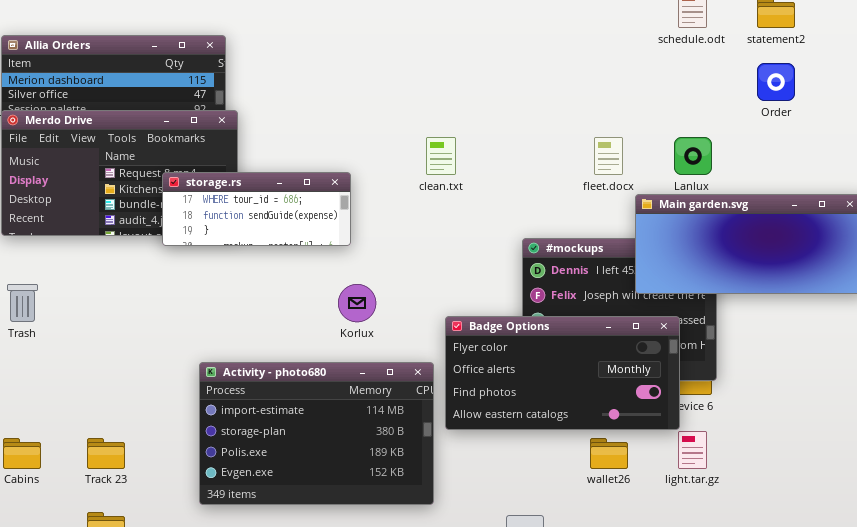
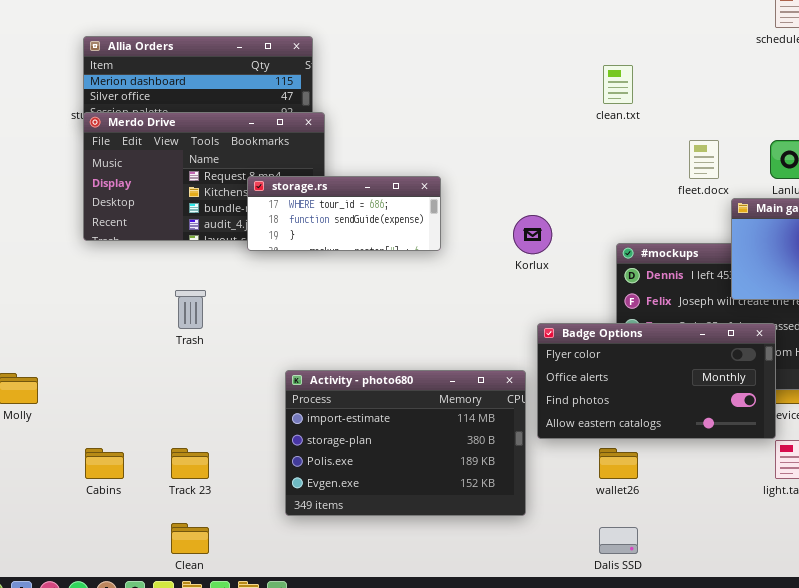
clean.txt: [426,137,456,175] -> [603,65,633,104], moved
Trash: [7,284,38,322] -> [175,290,206,329], moved
Korlux: [338,284,376,322] -> [513,215,552,254], moved
wallet26: [590,438,628,469] -> [599,448,638,479], moved

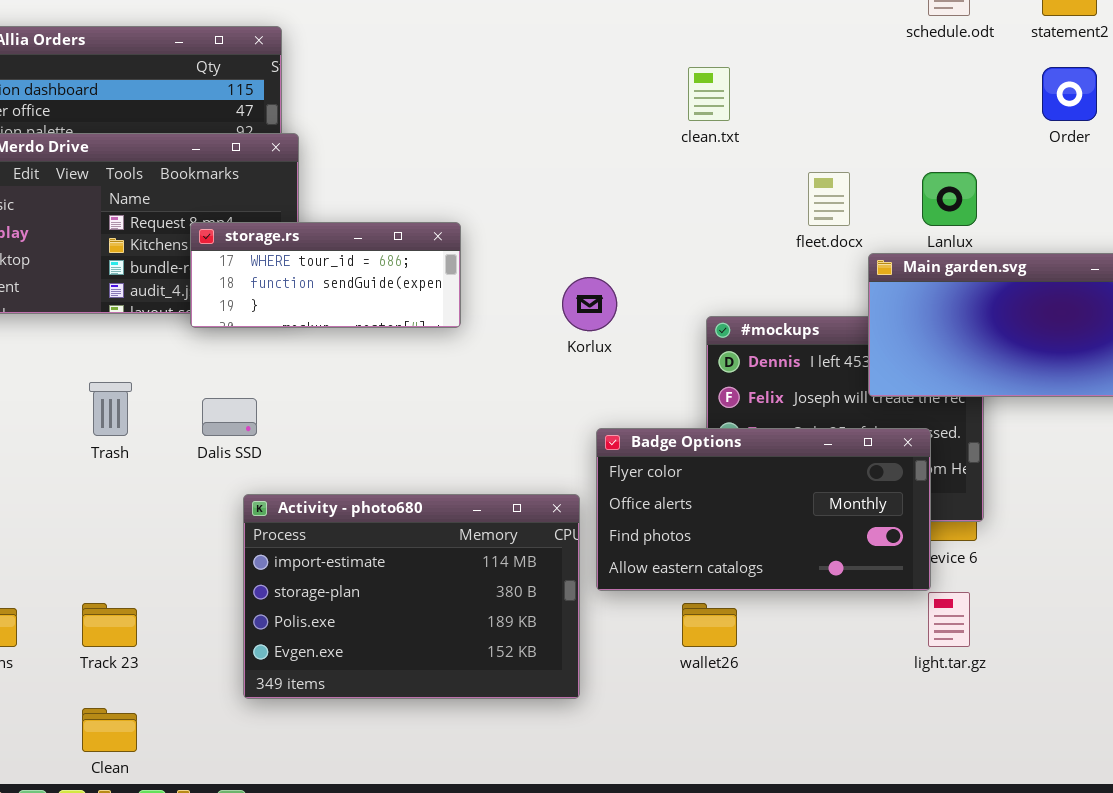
Dalis SSD: [599,527,638,554] -> [202,398,257,436], moved

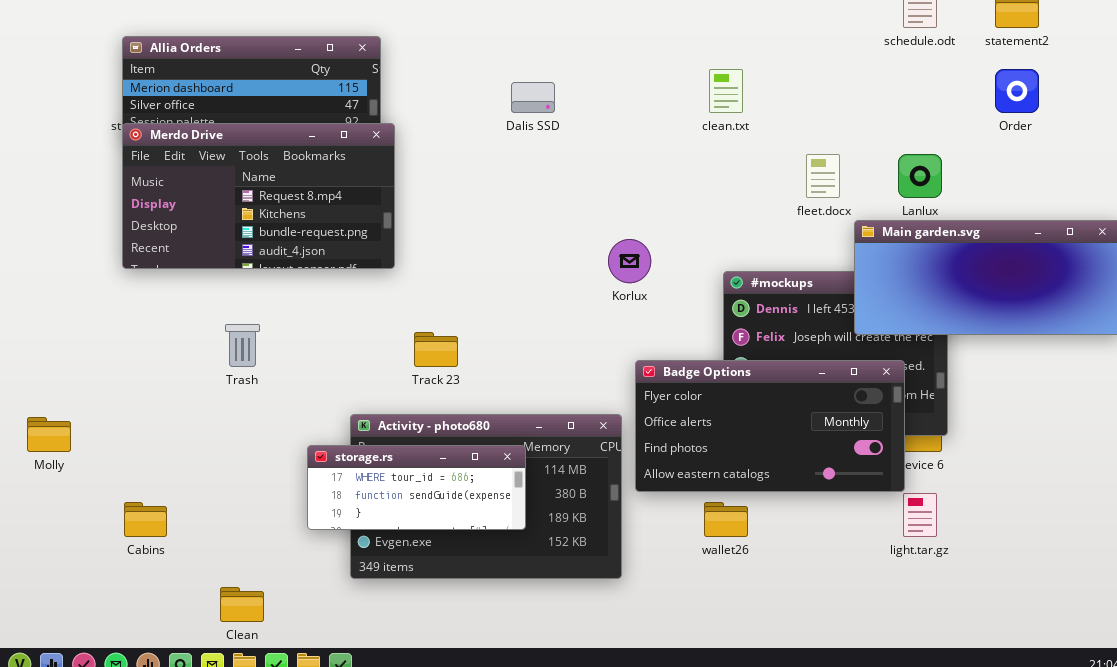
storage.rs: [190,222,461,328] -> [307,445,526,530], moved
Dalis SSD: [202,398,257,436] -> [511,82,555,113], moved
Track 23: [82,603,137,647] -> [414,332,458,367], moved

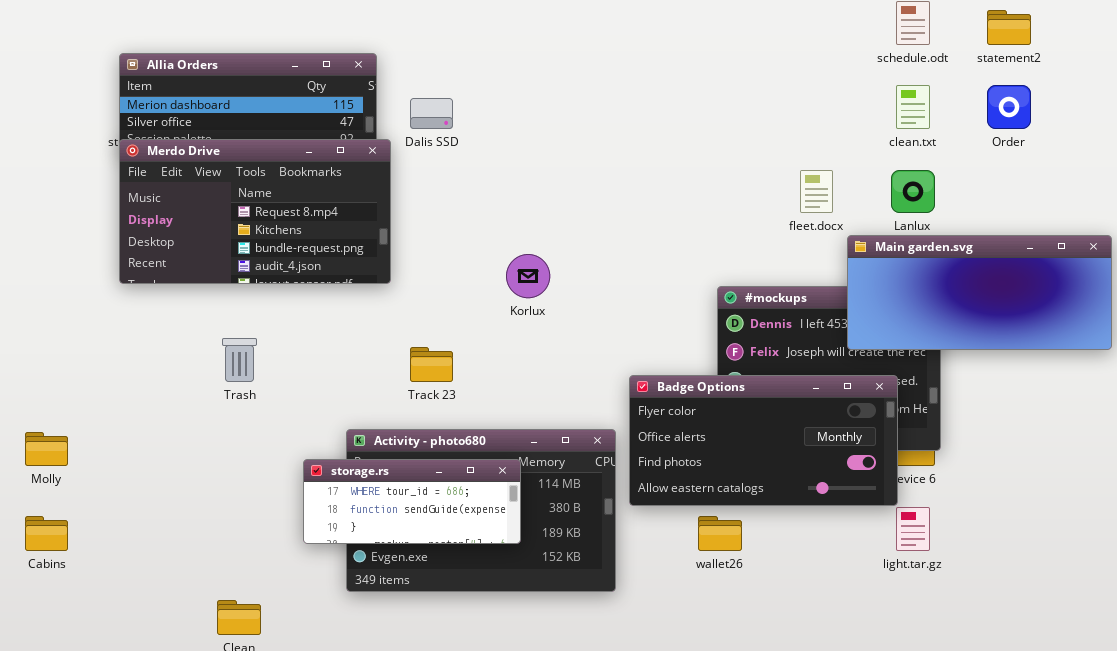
clean.txt: [709,69,743,113] -> [896,85,930,129], moved
Dalis SSD: [511,82,555,113] -> [410,98,453,129], moved
Korlux: [608,239,651,283] -> [506,254,550,298], moved
Cabins: [124,502,167,537] -> [25,516,68,551], moved

